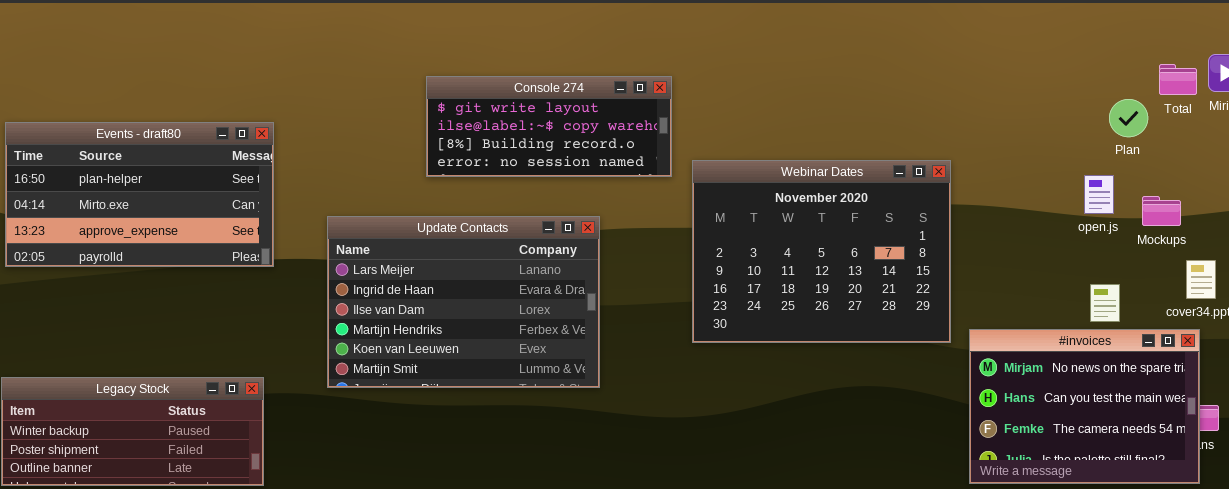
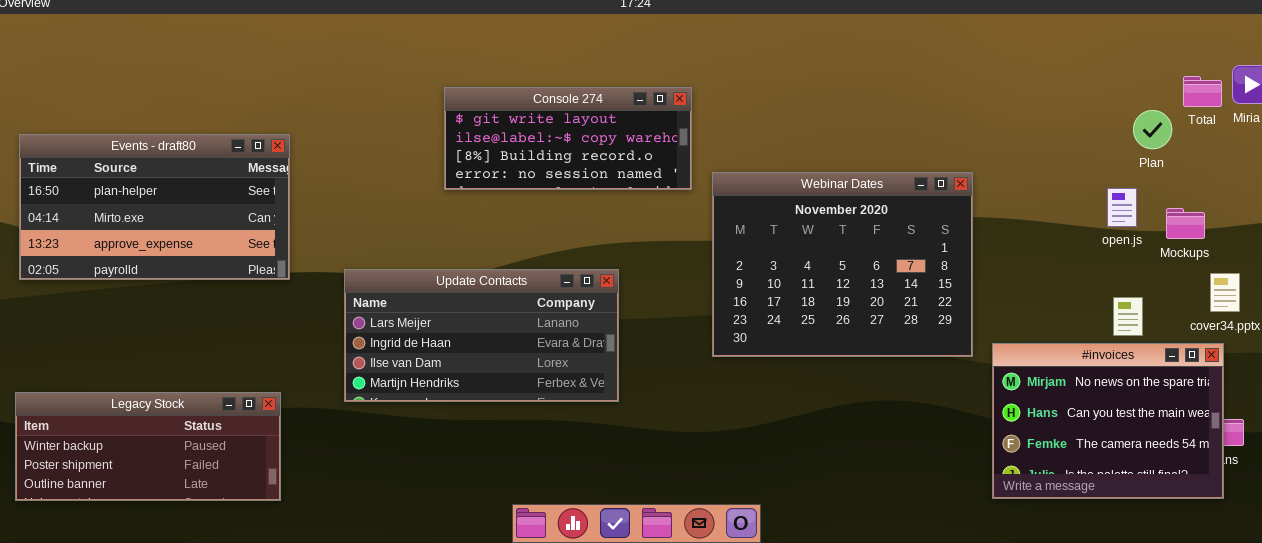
Update Contacts: [327,216,600,388] -> [344,269,619,402], resized

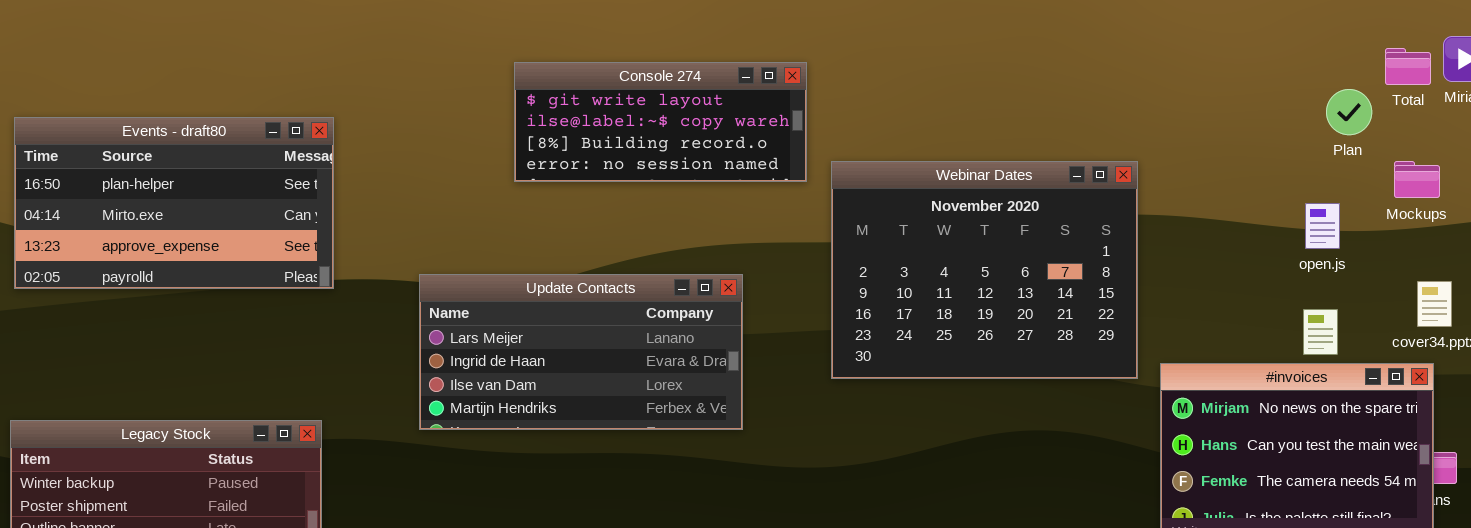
open.js: [1107,188,1137,227] -> [1305,203,1340,249], moved
Mockups: [1166,208,1205,239] -> [1394,161,1440,198], moved
Update Contacts: [344,269,619,402] -> [419,274,743,430], moved

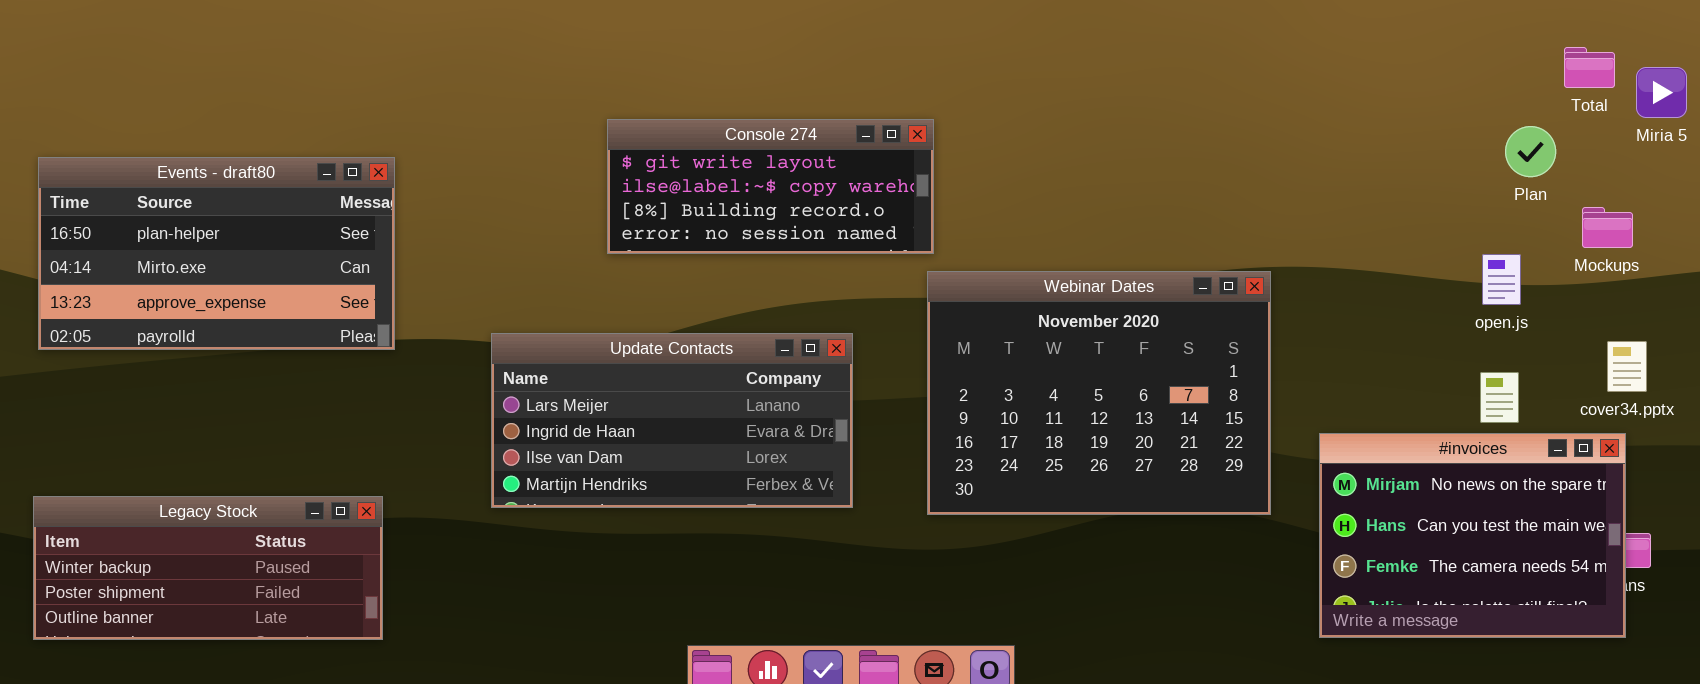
Total: [1385,48,1431,85] -> [1564,47,1615,88], moved
Console 274: [514,62,807,182] -> [607,119,934,254], moved
Webinar Dates: [831,161,1138,379] -> [927,271,1271,515], moved

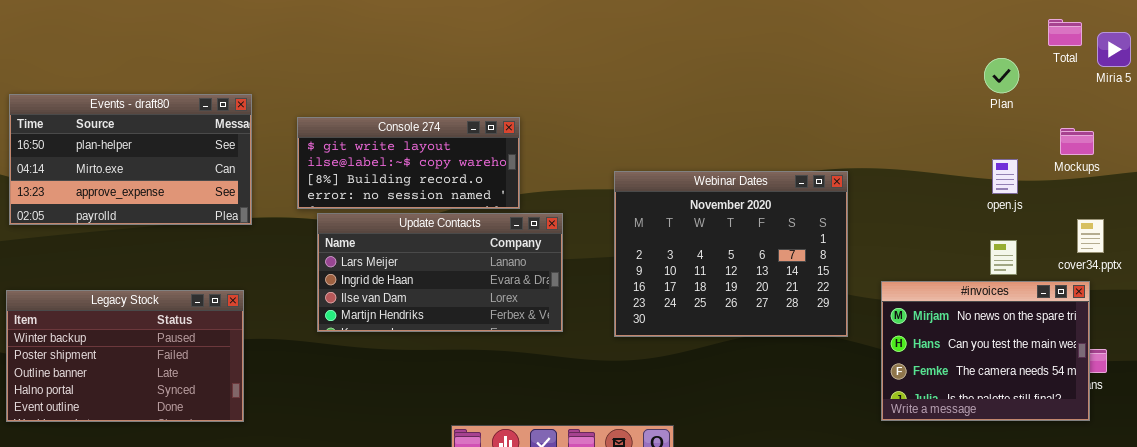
Console 274: [607,119,934,254] -> [297,117,520,209], moved
Plan: [1505,126,1556,177] -> [984,58,1019,93], moved
Legacy Stock: [33,496,383,640] -> [6,290,244,422], resized

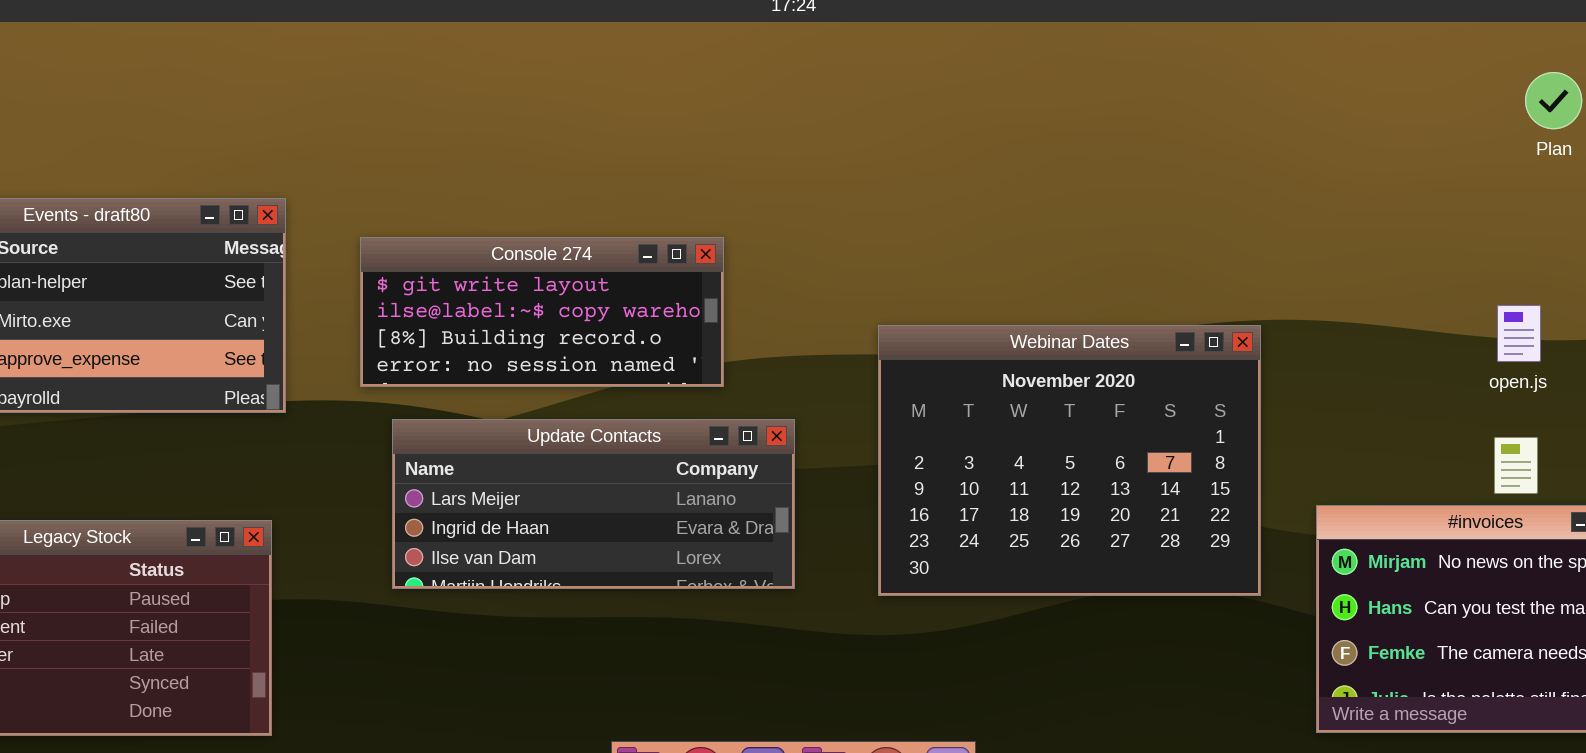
Plan: [984,58,1019,93] -> [1525,72,1582,129], moved
Update Contacts: [317,213,563,332] -> [392,419,795,589], resized

